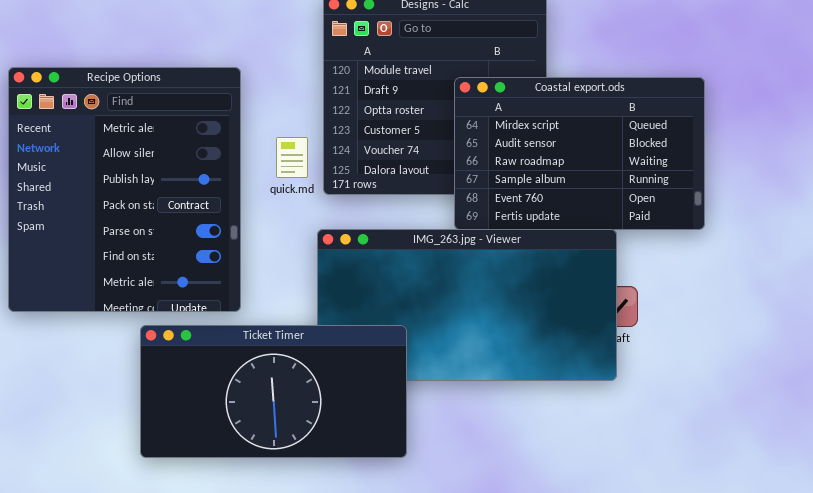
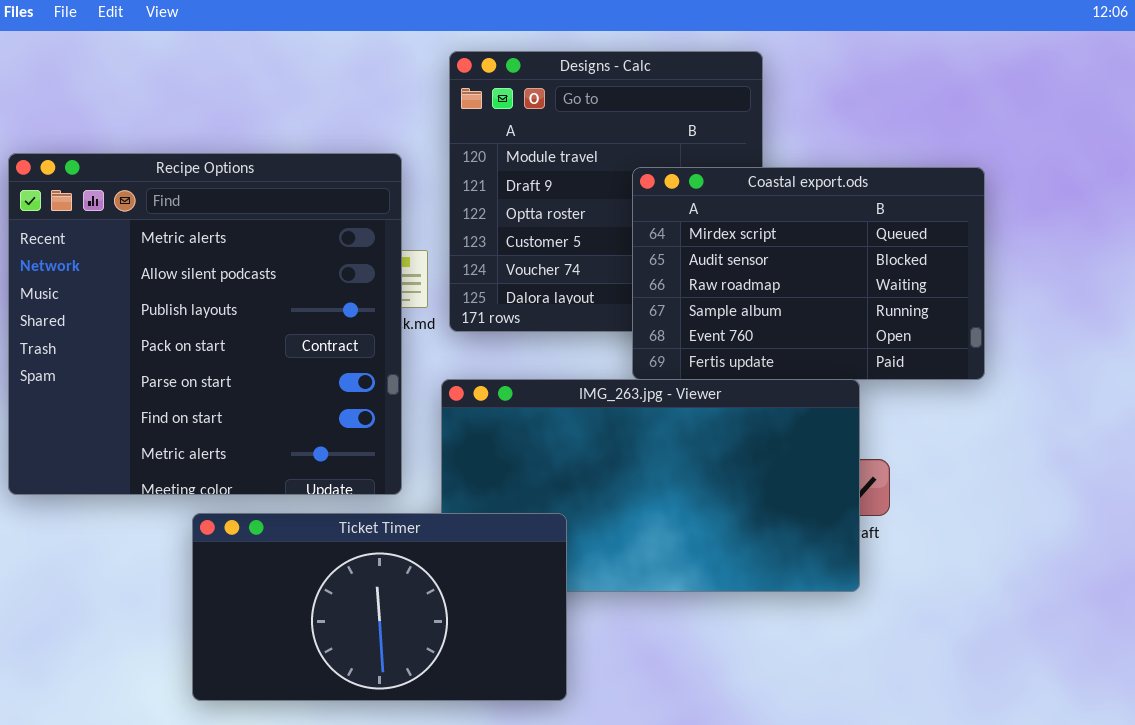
Recipe Options: [8,67,241,312] -> [8,153,402,495], resized

